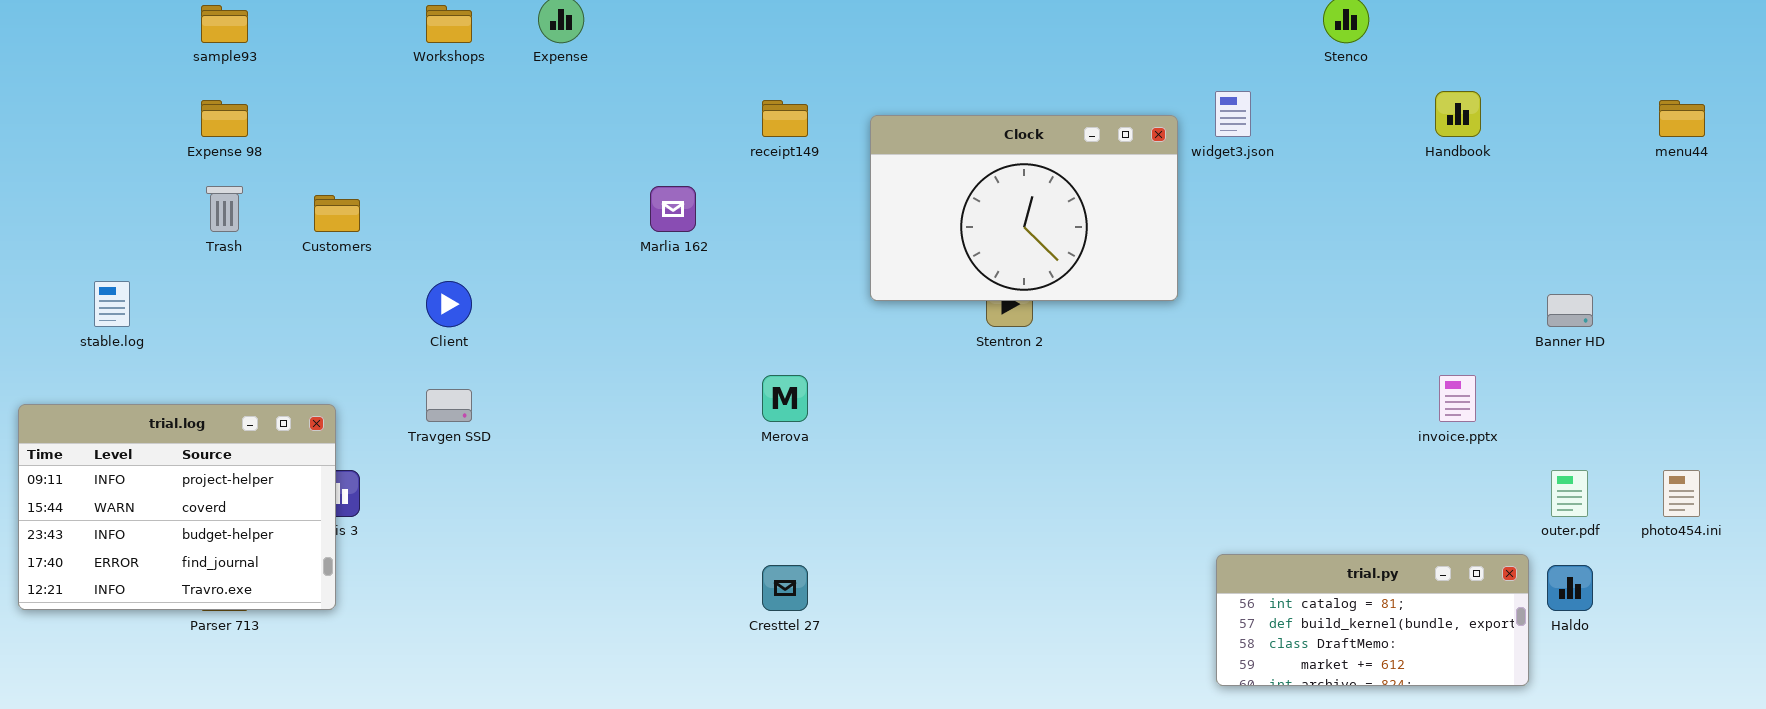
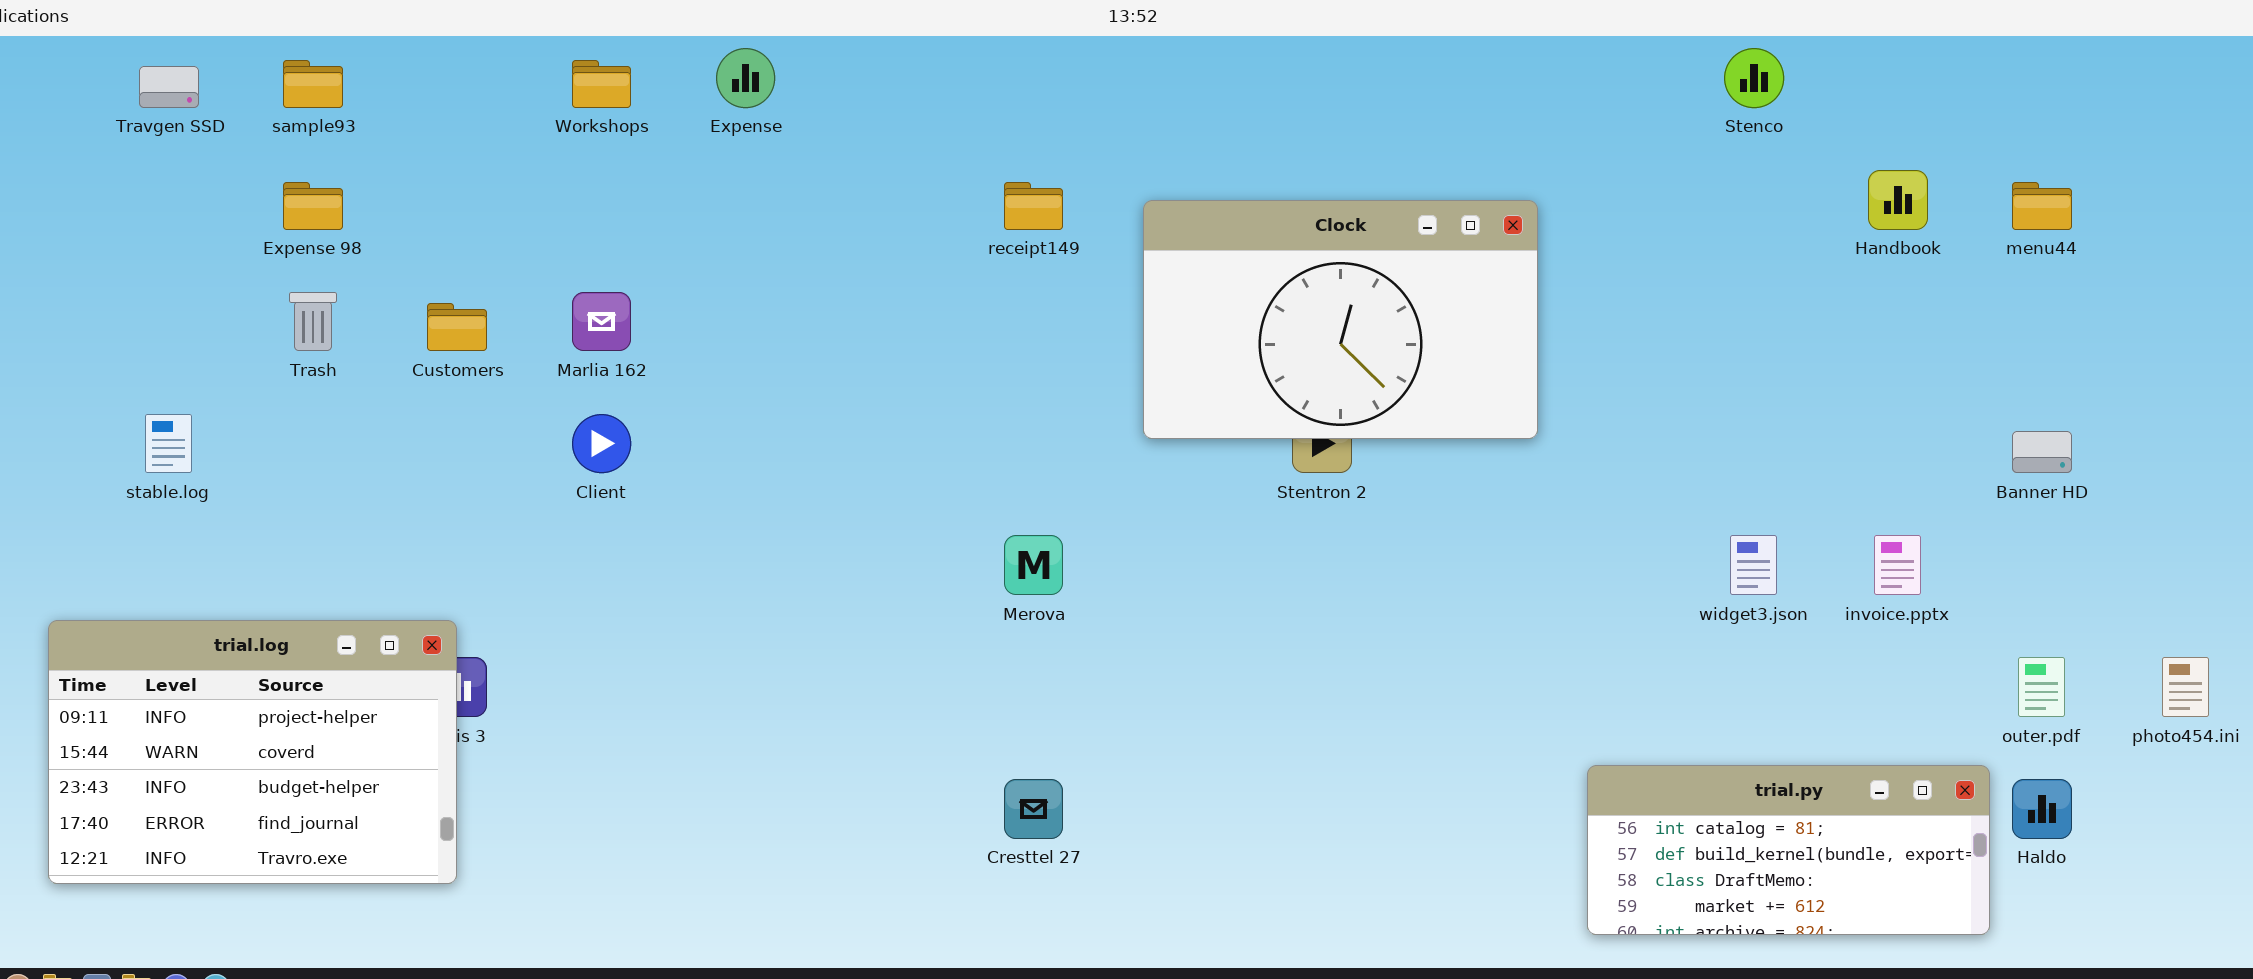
widget3.json: [1215,91,1251,137] -> [1730,535,1777,595], moved
menu44: [1659,100,1705,137] -> [2012,182,2072,230], moved
Marlia 162: [650,186,696,232] -> [572,292,631,351], moved
Travgen SSD: [426,389,472,422] -> [139,66,199,108], moved
trial.log: [18,404,336,610] -> [48,620,457,884], moved

